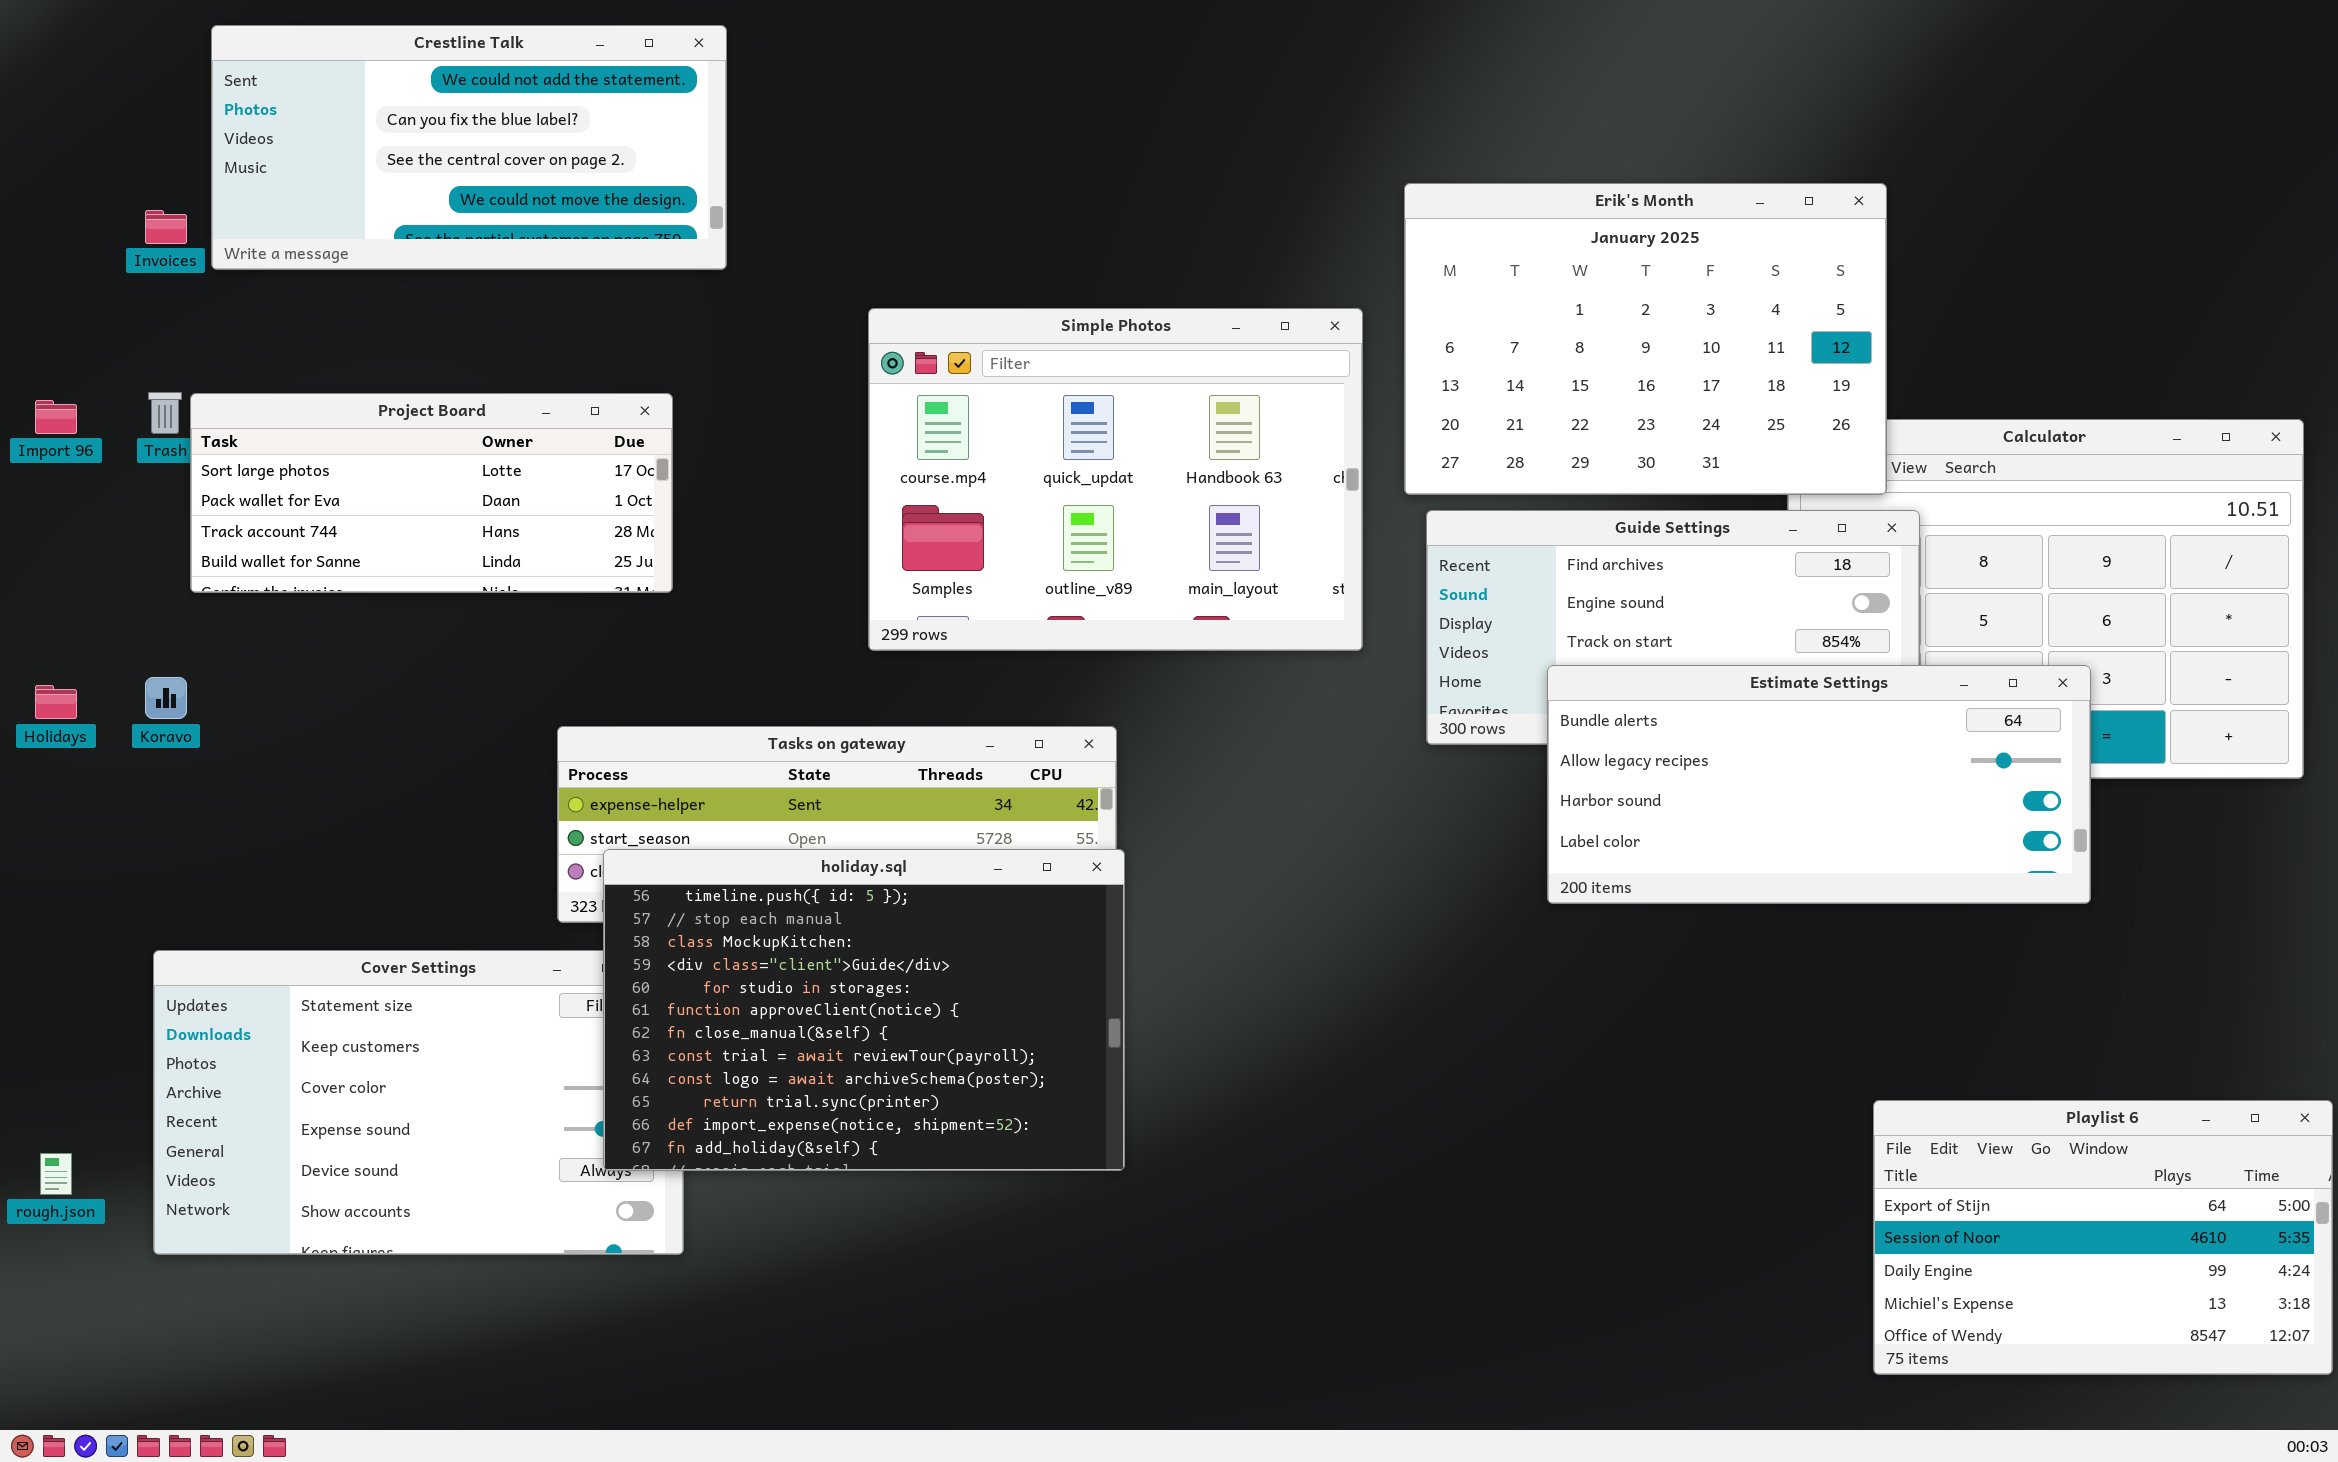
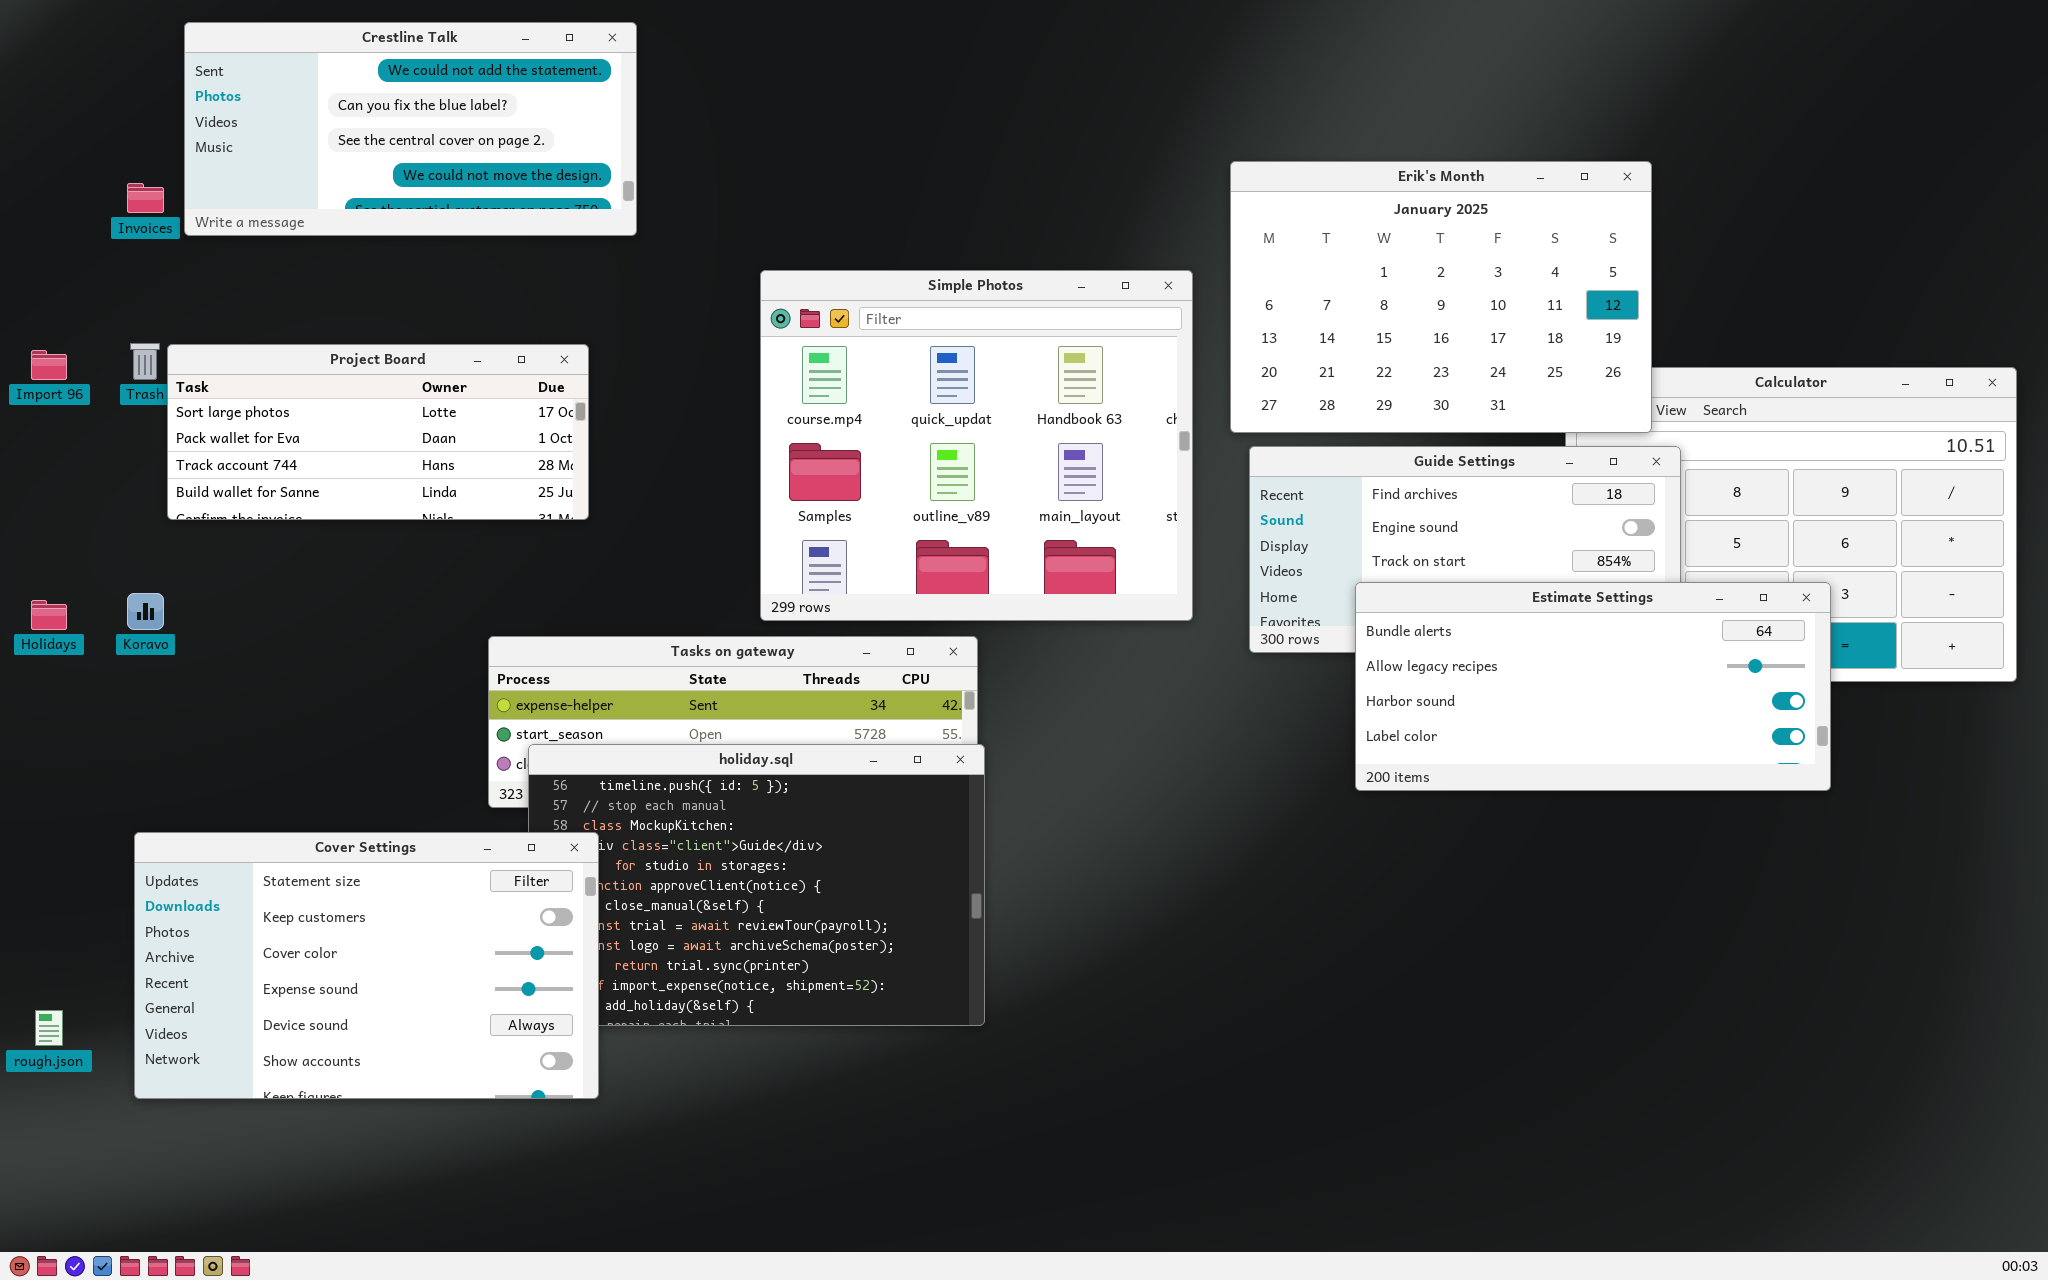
Simple Photos: [868,308,1363,651] -> [760,270,1193,621], resized
Cover Settings: [153,950,684,1255] -> [134,832,599,1099], raised
Playlist 6: [1873,1100,2333,1375] -> none, closed

